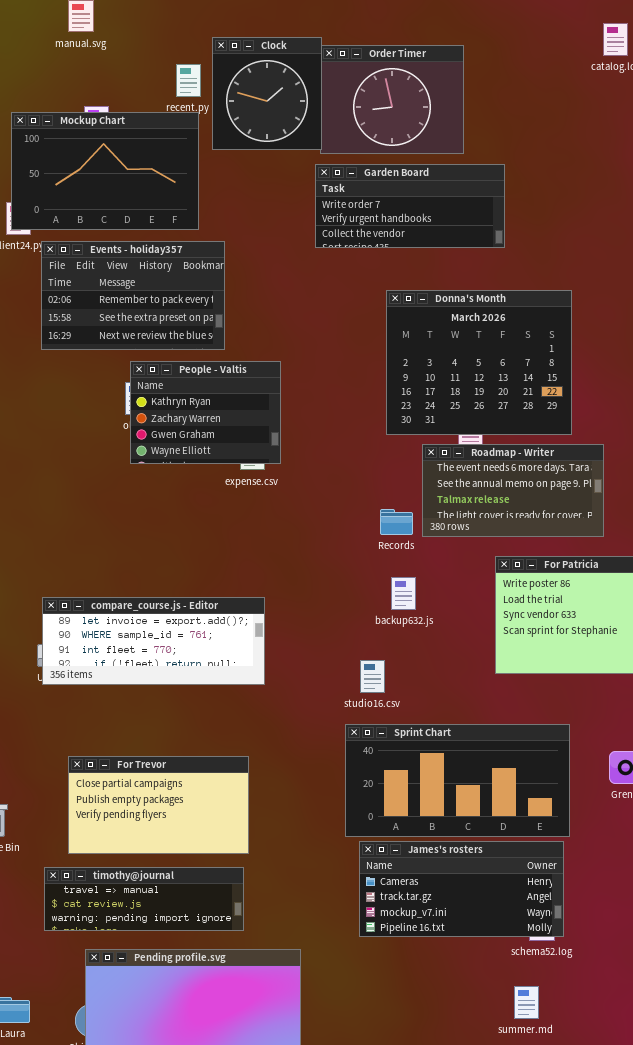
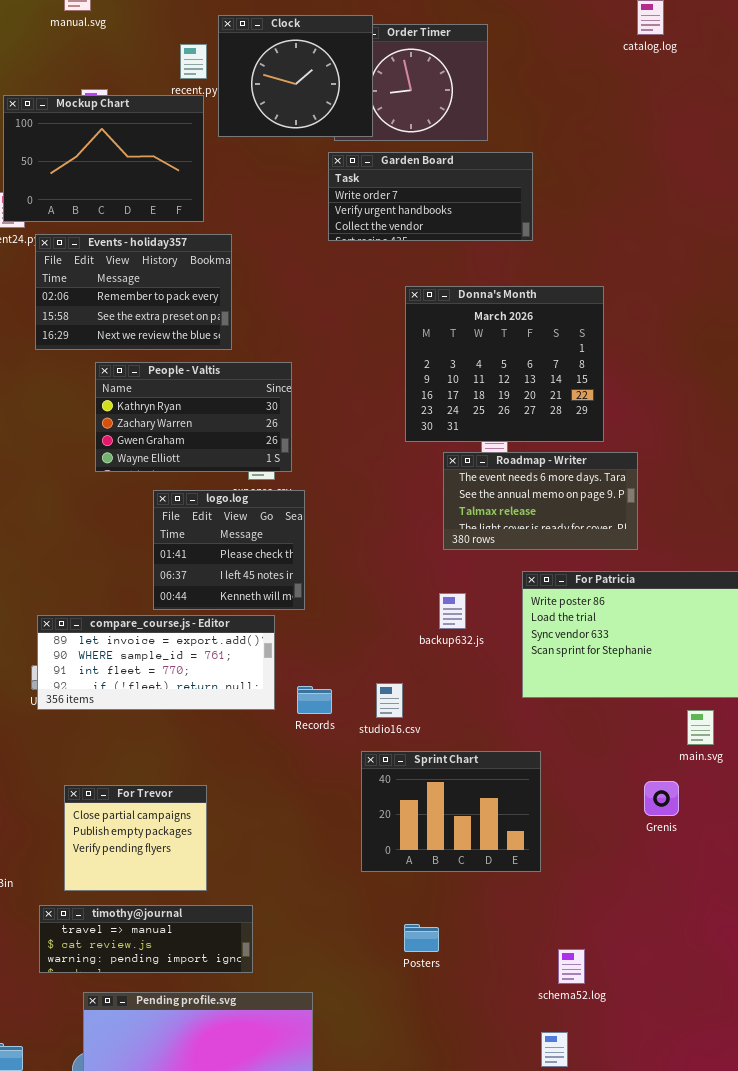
Clock: [212,37,322,150] -> [218,15,373,137], resized
People - Valtis: [130,361,281,464] -> [95,362,292,472], resized
logo.log: none -> [153,490,305,610], opened
Records: [380,509,413,535] -> [297,686,332,714], moved
backup632.js: [391,577,416,610] -> [439,593,466,629], moved
Sprint Chart: [345,724,570,837] -> [361,751,541,872], resized
For Trevor: [68,756,249,854] -> [64,785,207,891], resized
James's rosters: [359,841,564,937] -> none, closed

